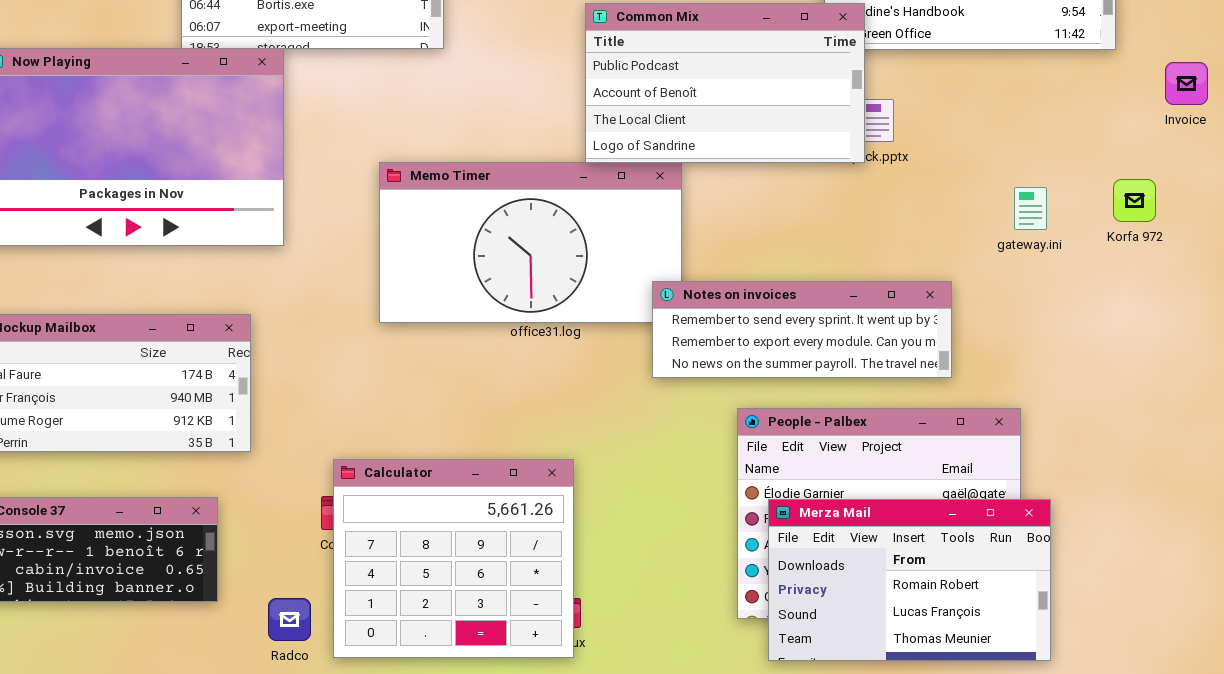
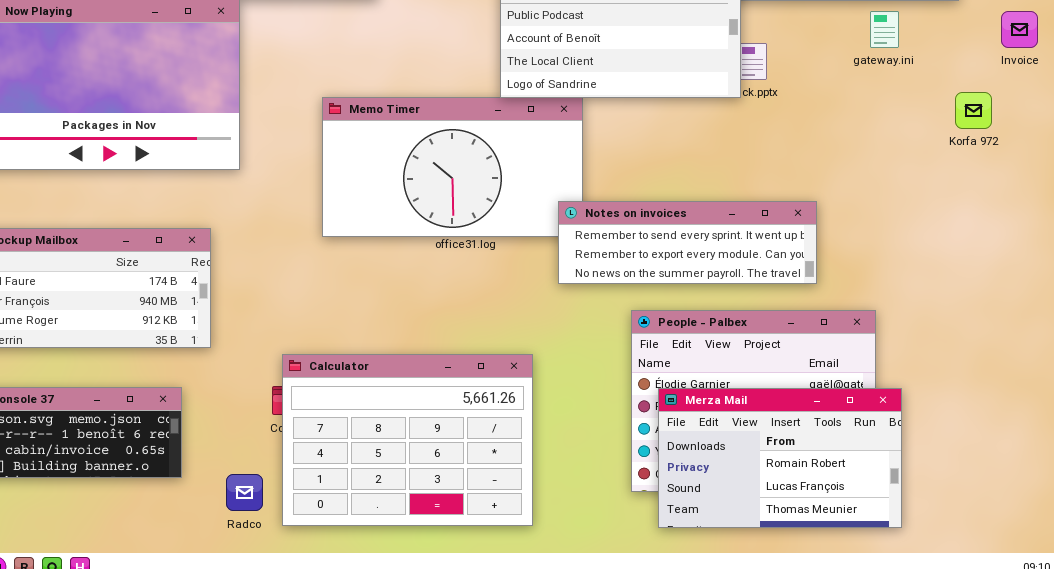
Korfa 972: [1113,179,1156,222] -> [955,92,992,129], moved
gateway.ini: [1014,187,1047,230] -> [870,11,899,48], moved
Calculator: [333,459,574,658] -> [282,354,533,526], resized

